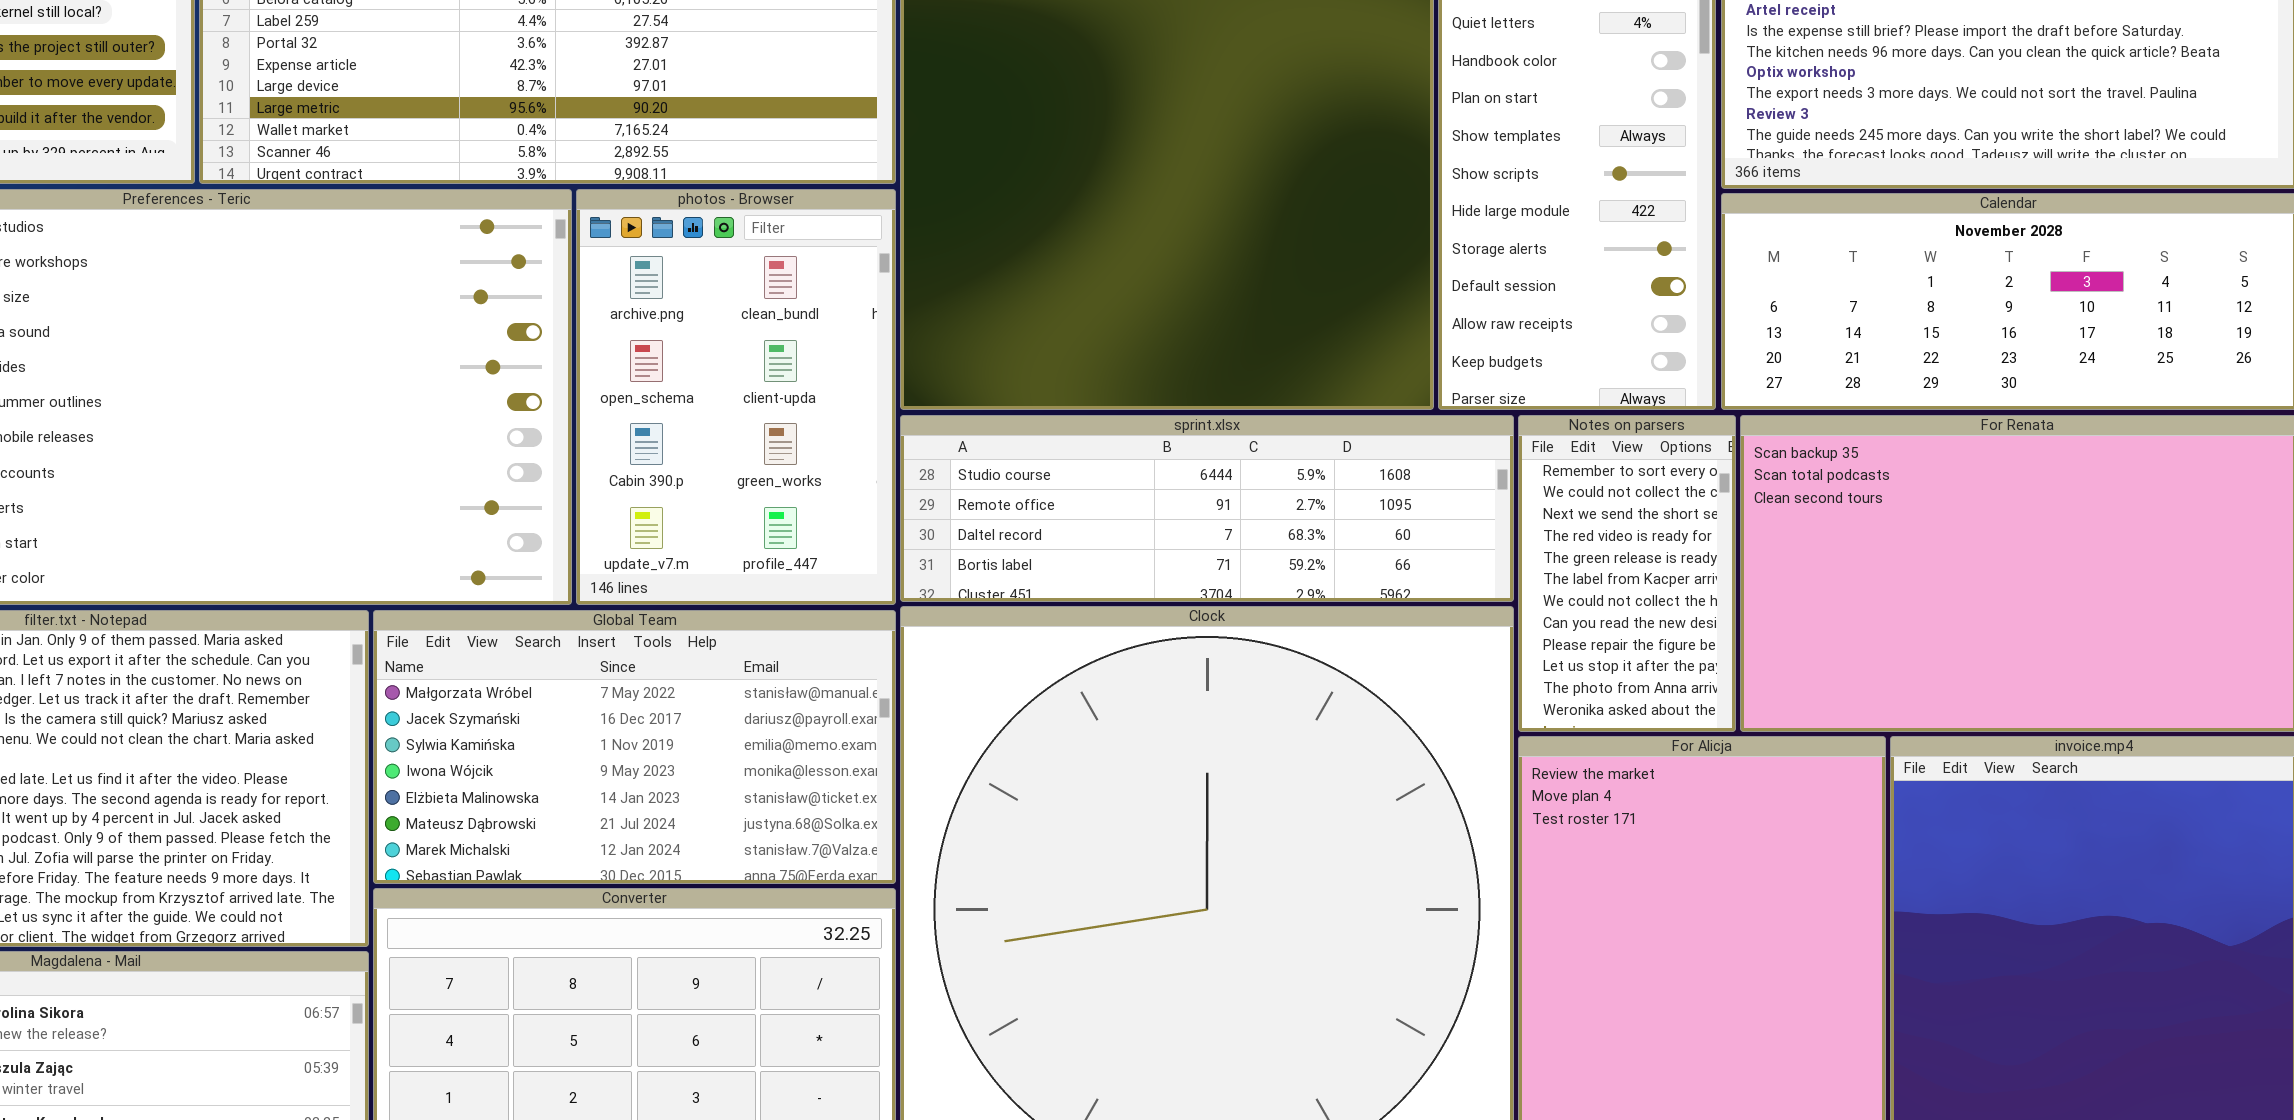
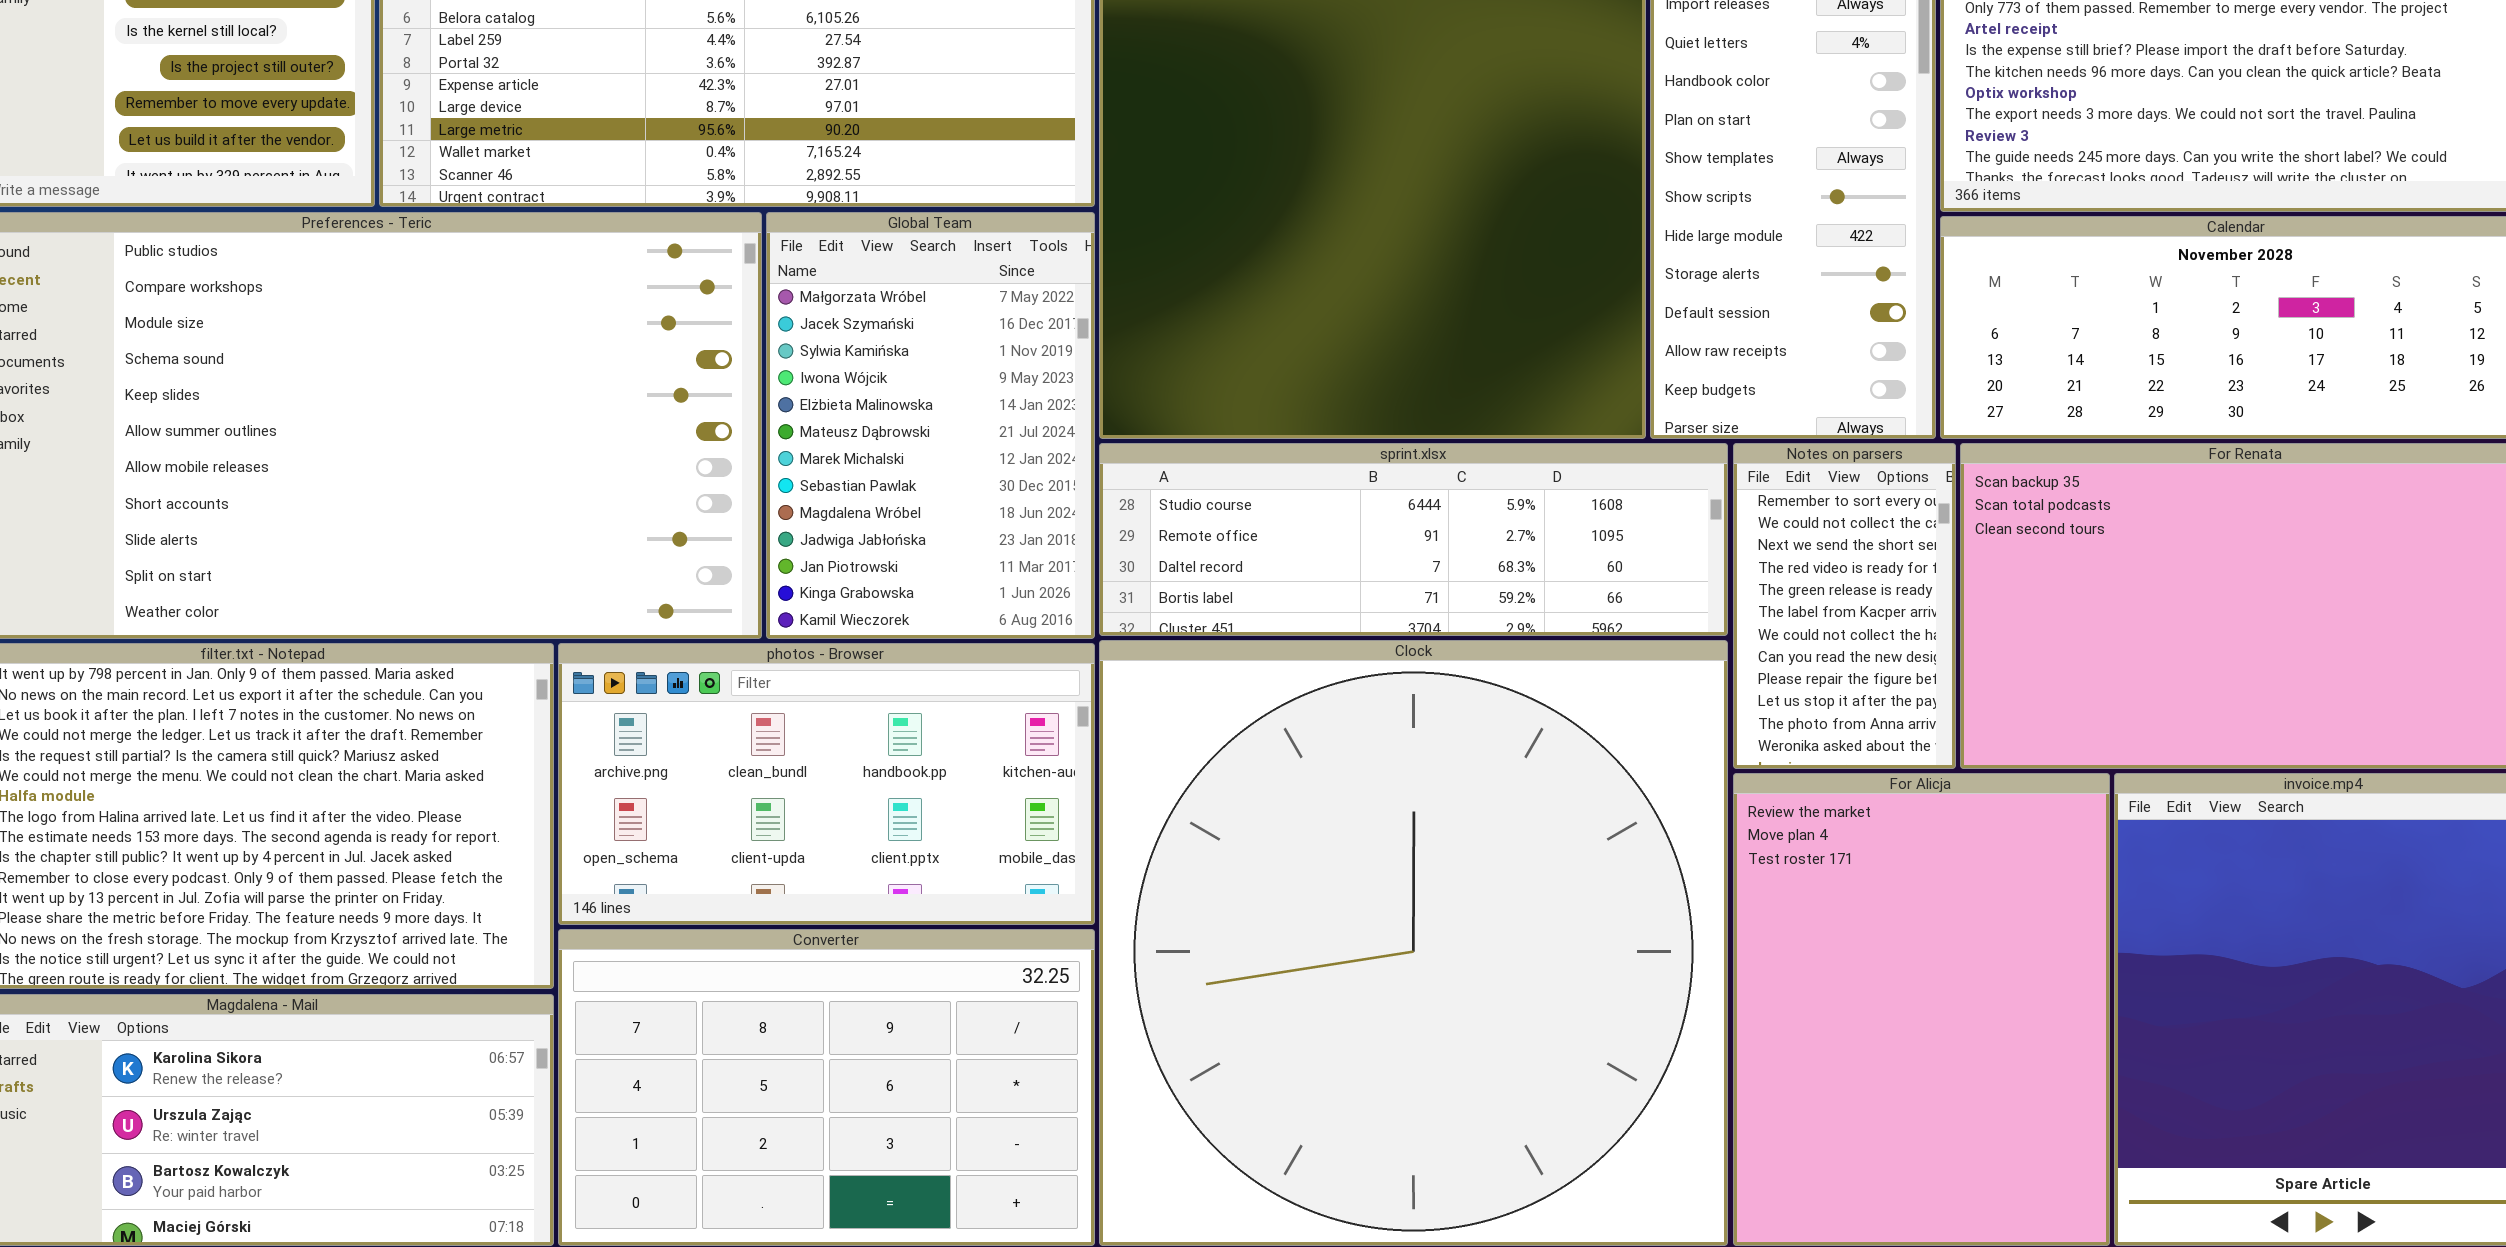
photos - Browser: [576,189,896,605] -> [558,643,1095,925], moved, resized
Global Team: [373,610,896,884] -> [766,212,1095,639], moved, resized

